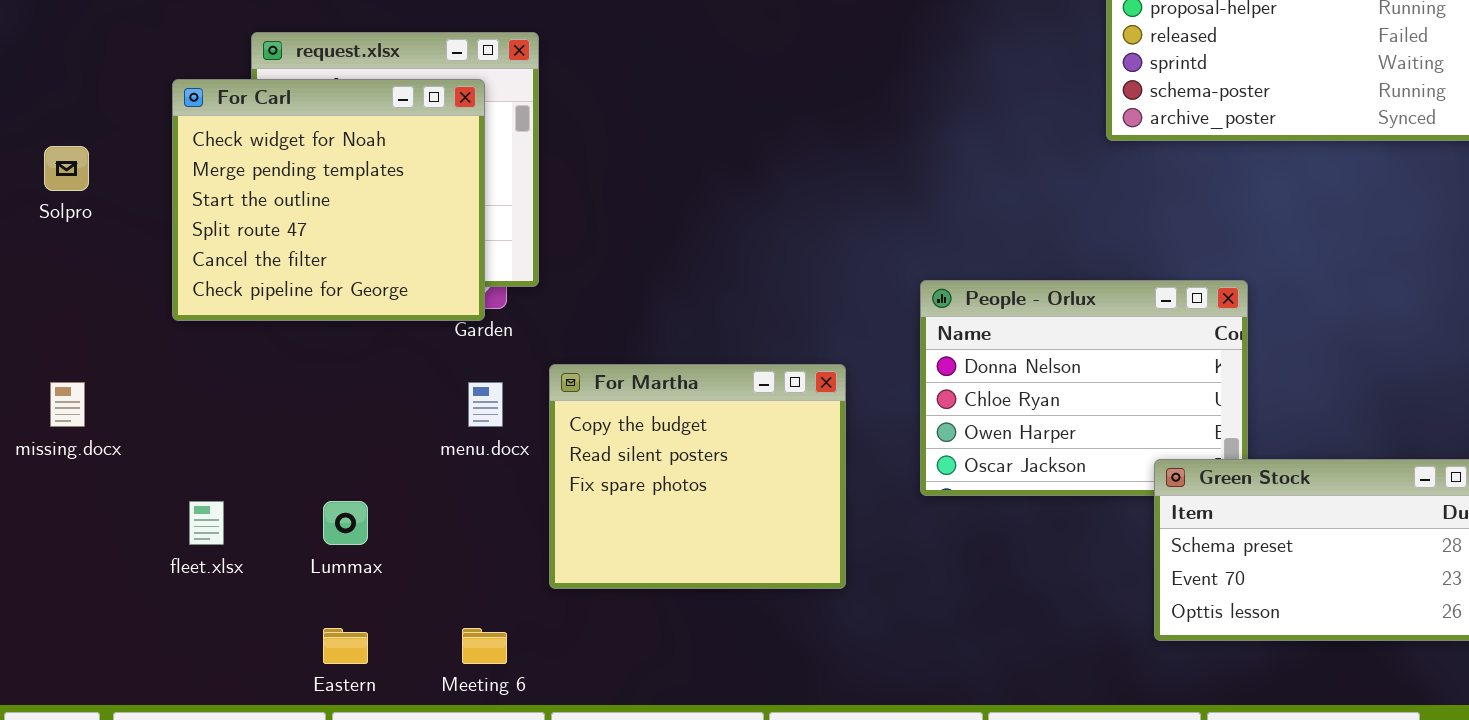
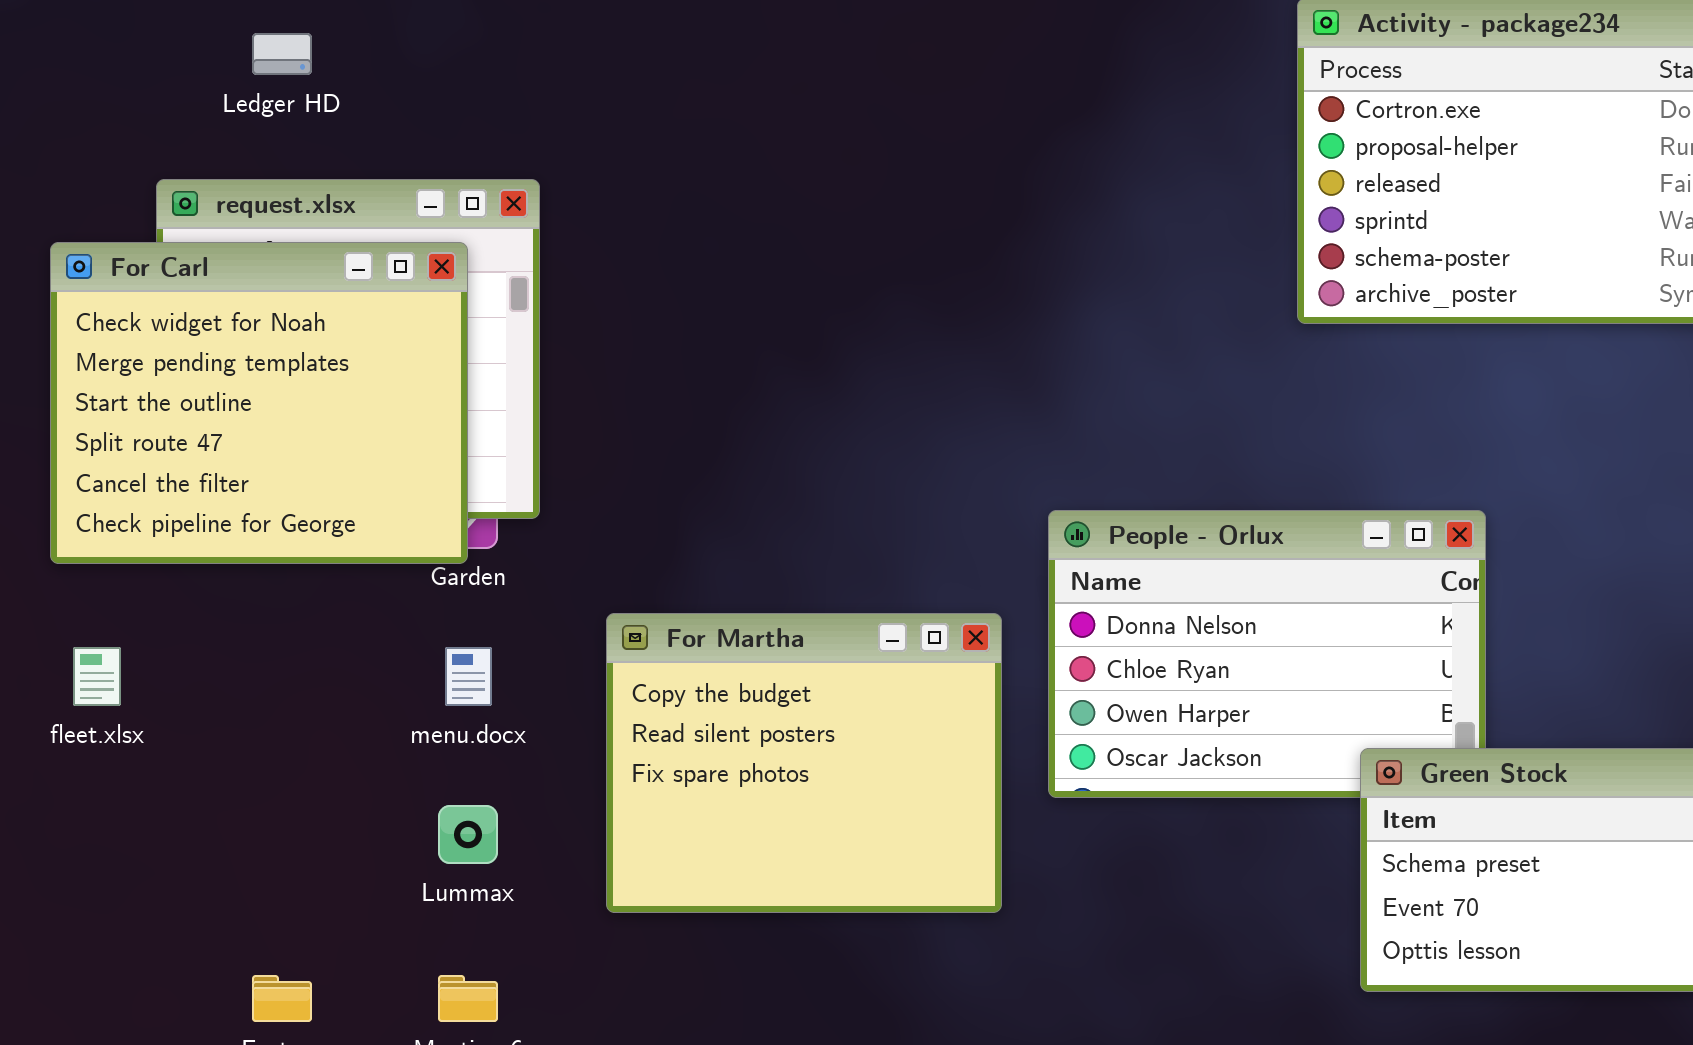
For Martha: [549,364,846,589] -> [606,613,1002,913], moved
fleet.xlsx: [189,501,224,545] -> [73,647,121,706], moved
Lummax: [323,501,368,545] -> [438,805,498,864], moved

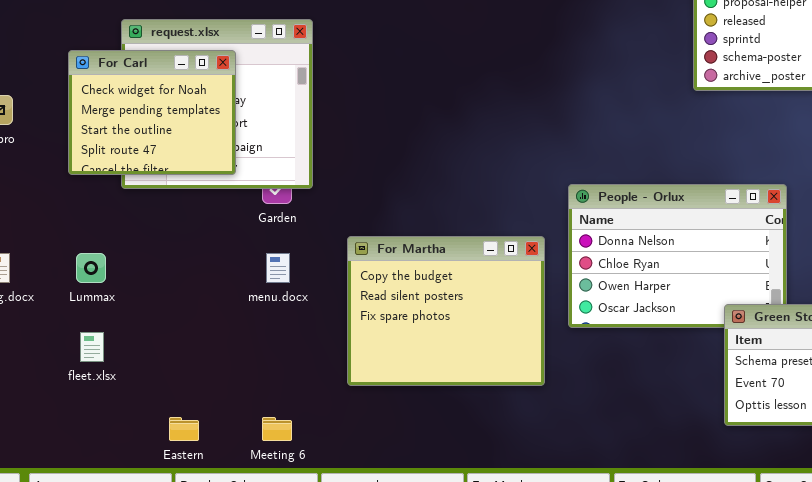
For Carl: [50,242,468,564] -> [68,50,236,175], resized
fleet.xlsx: [73,647,121,706] -> [80,332,104,362], moved
Lummax: [438,805,498,864] -> [76,253,106,283], moved

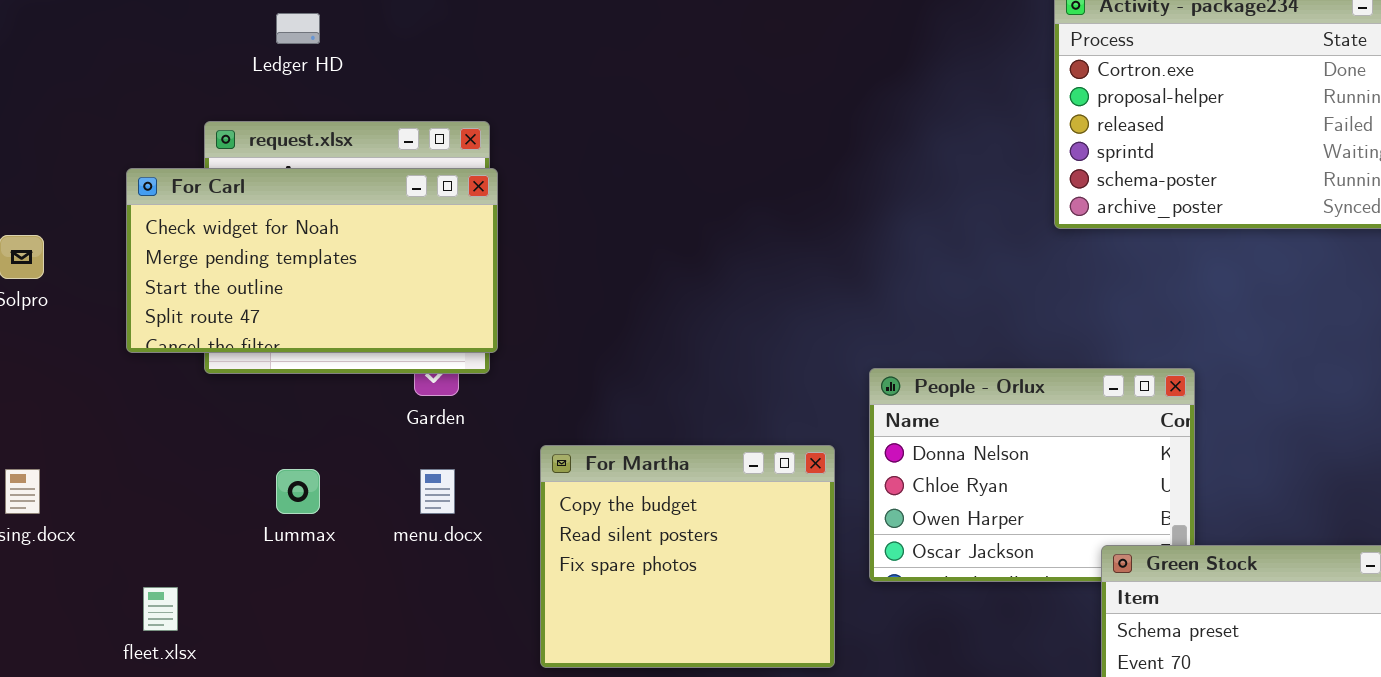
For Carl: [68,50,236,175] -> [126,168,498,353], resized
Lummax: [76,253,106,283] -> [276,469,320,514], moved

